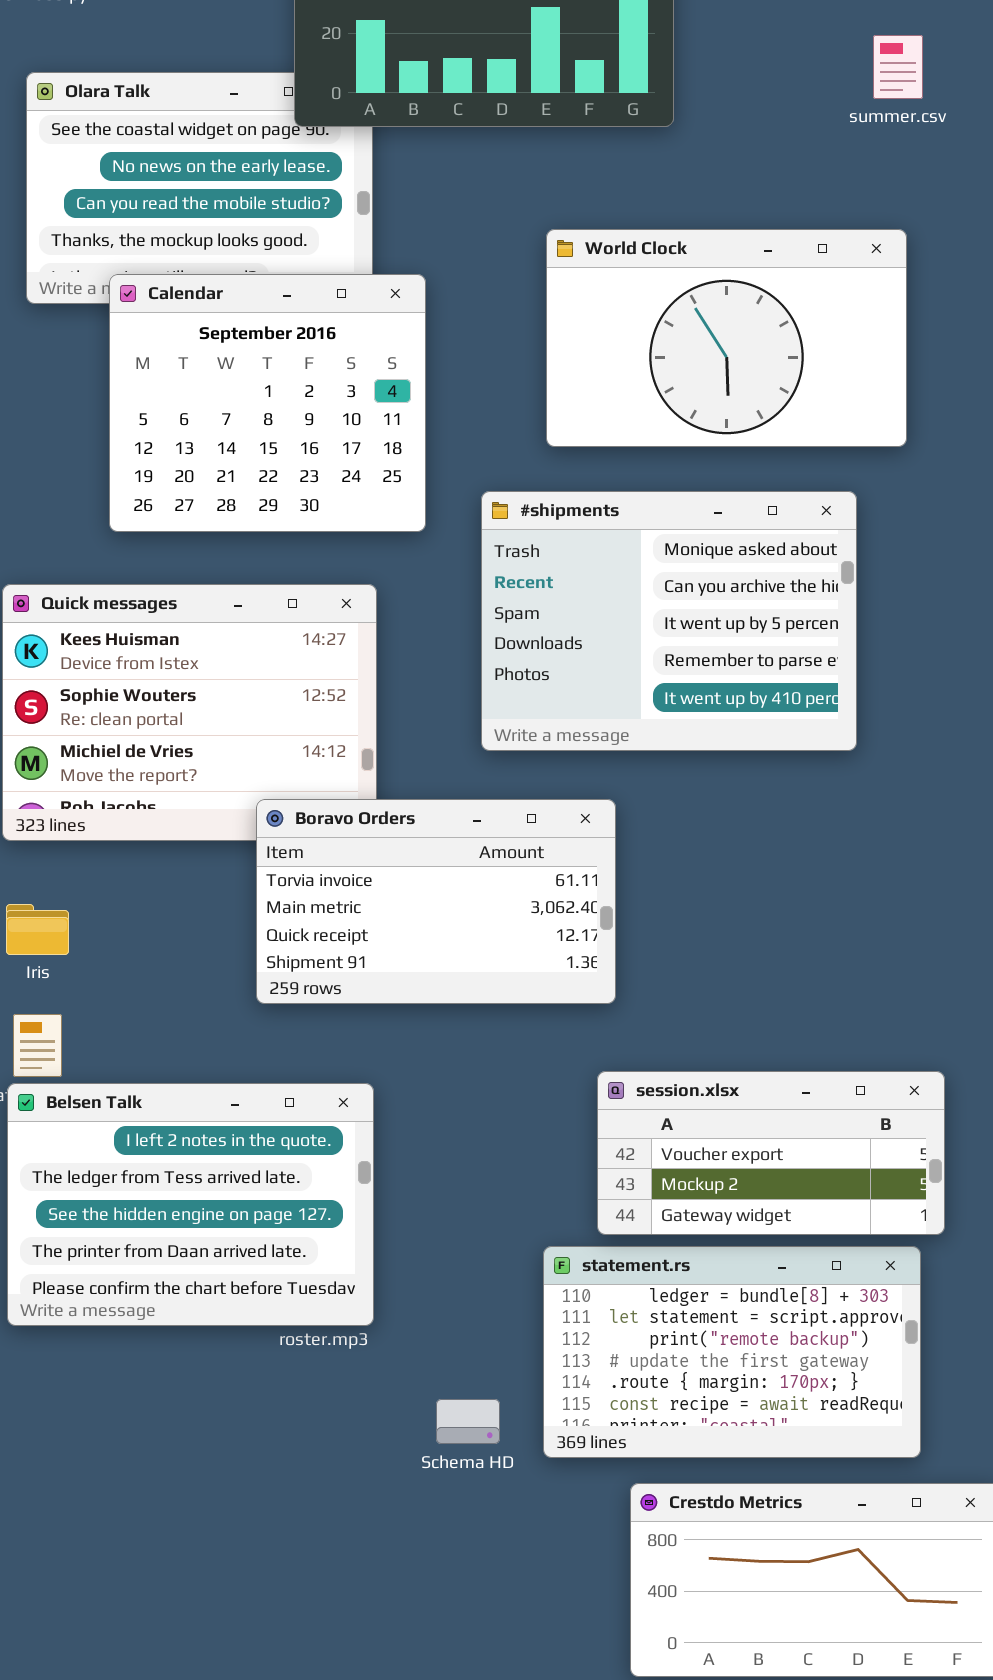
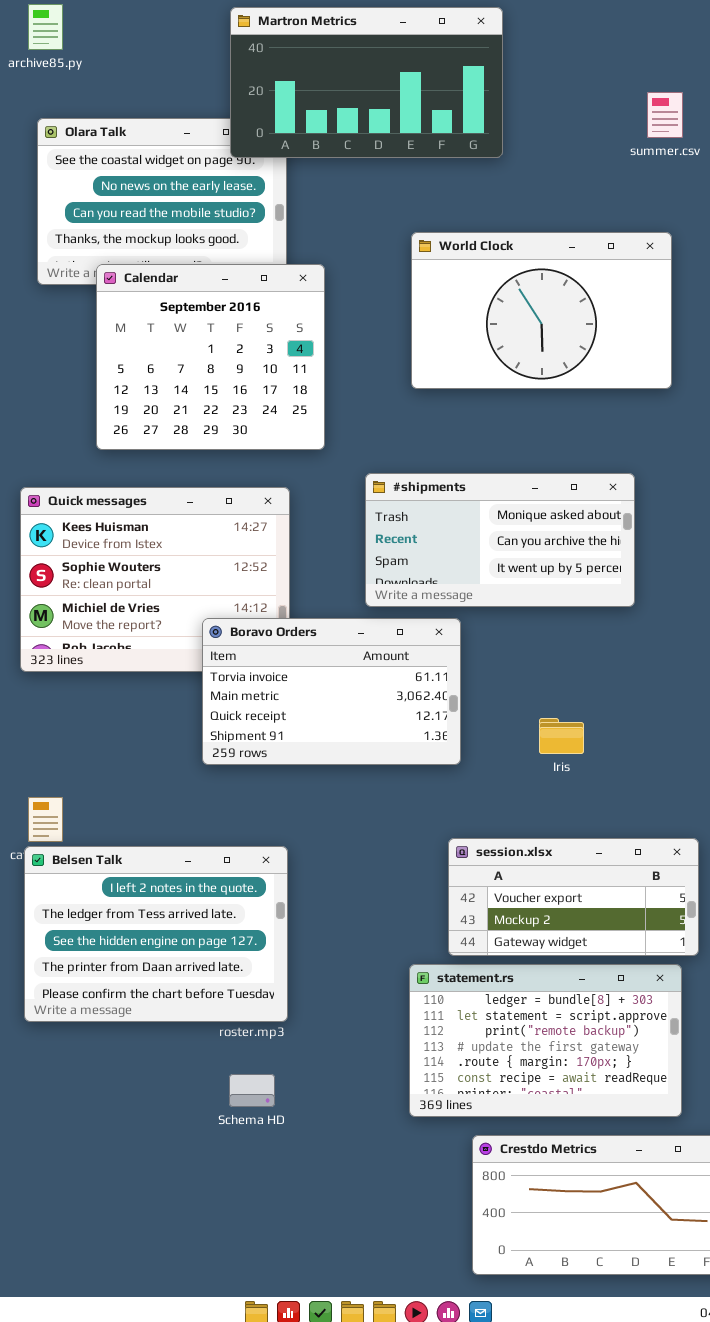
#shipments: [481,491,857,751] -> [365,473,635,607], resized
Boravo Orders: [256,799,616,1004] -> [202,618,461,765], moved
Iris: [6,904,69,955] -> [539,718,584,754], moved
Schema HD: [436,1399,500,1444] -> [229,1074,275,1107], moved

